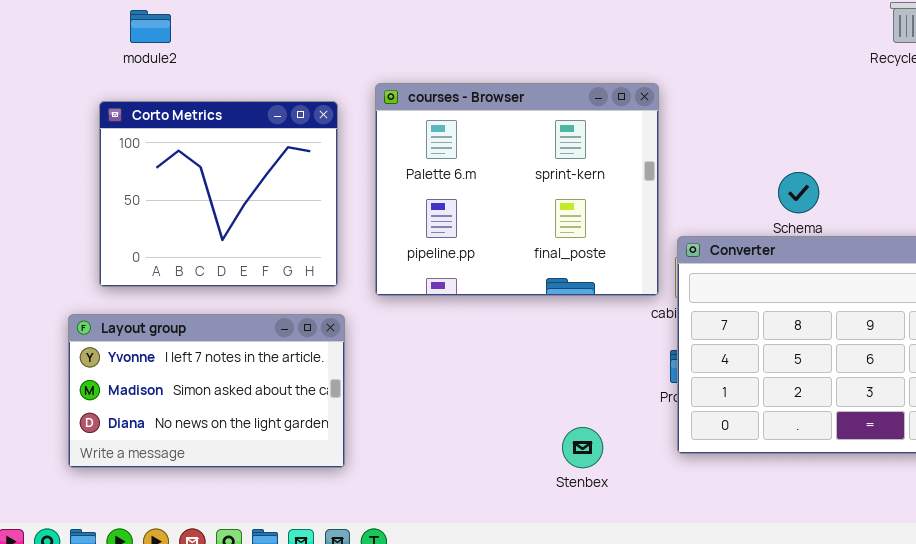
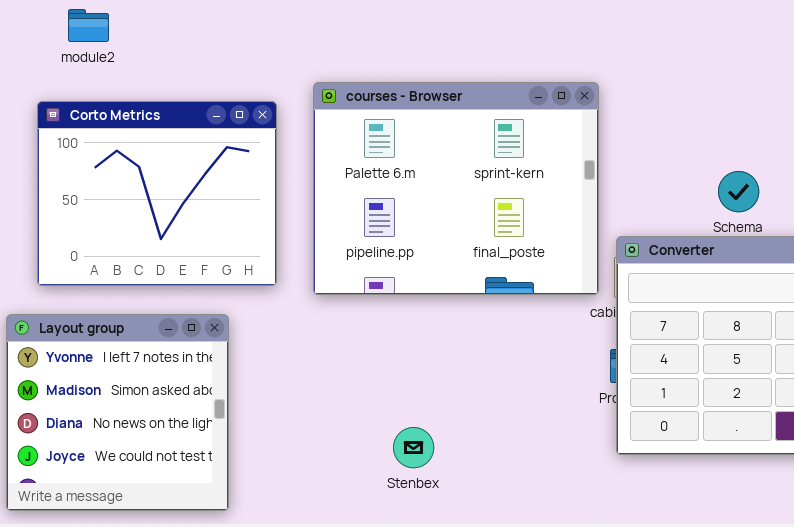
Layout group: [68,314,345,468] -> [6,314,229,511], resized
Stenbex: [562,427,603,468] -> [393,427,434,468], moved

